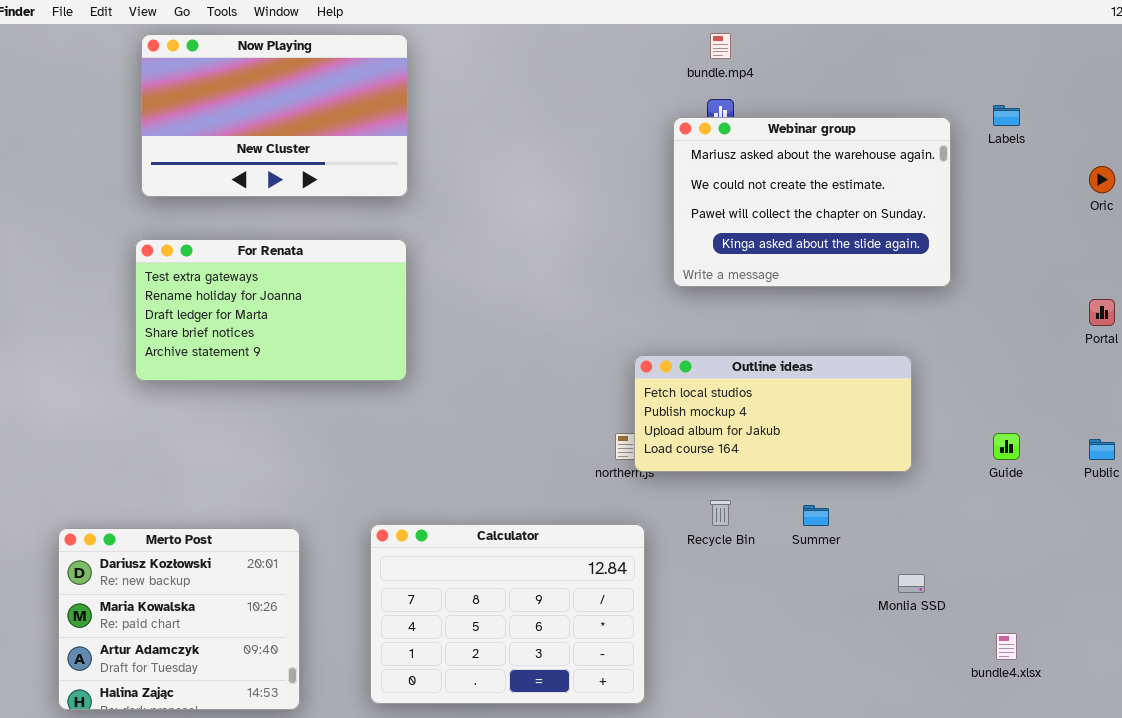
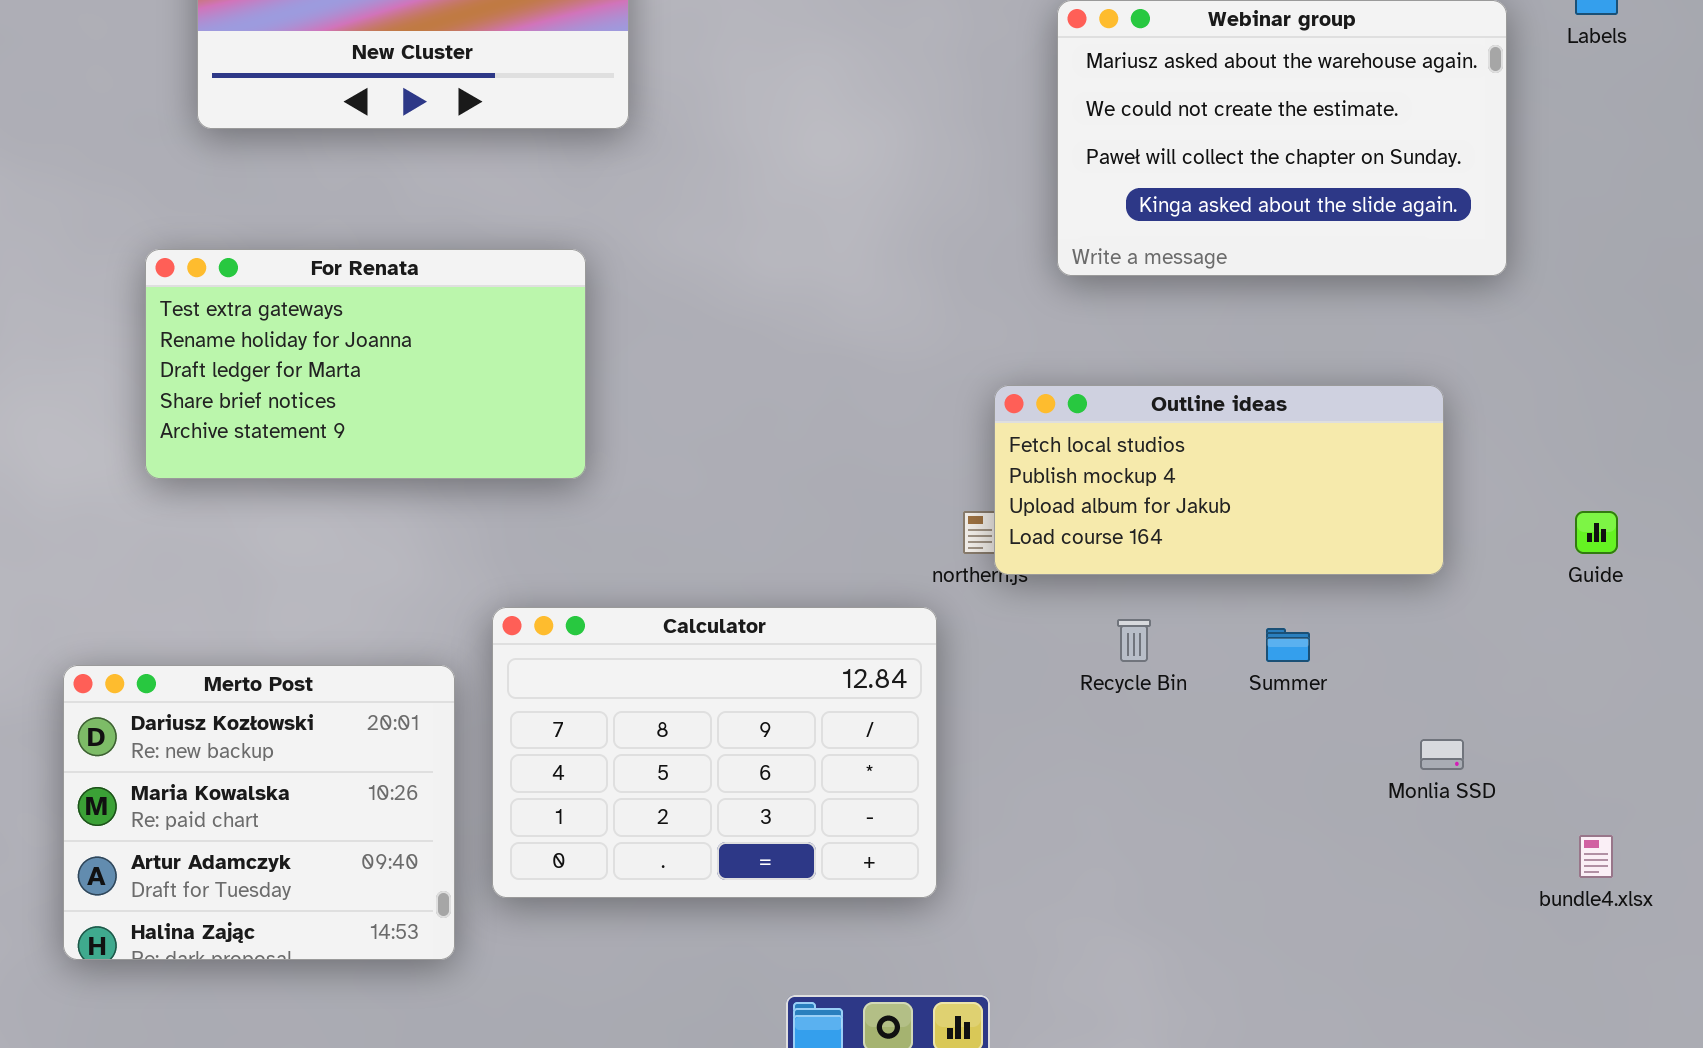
For Renata: [135,239,407,381] -> [145,249,586,479], moved
Calculator: [370,524,645,704] -> [492,607,937,898], moved

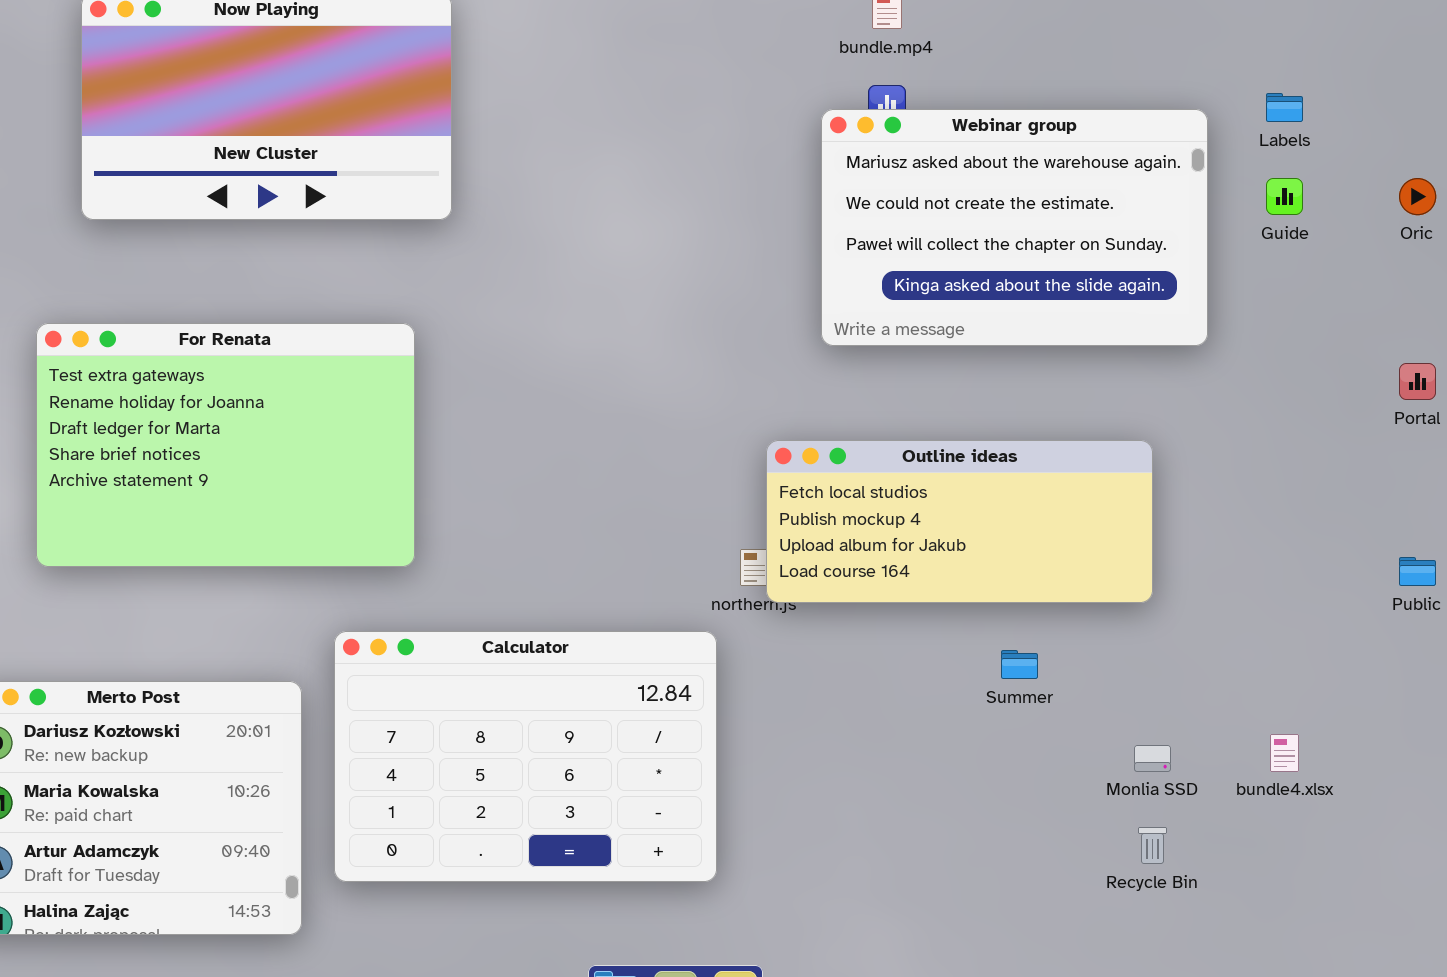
For Renata: [145,249,586,479] -> [36,323,415,567], resized
Guide: [1575,511,1618,554] -> [1266,178,1303,215], moved
Recycle Bin: [1117,619,1151,662] -> [1138,827,1167,864], moved
bundle4.xlsx: [1579,835,1613,878] -> [1270,734,1299,772], moved

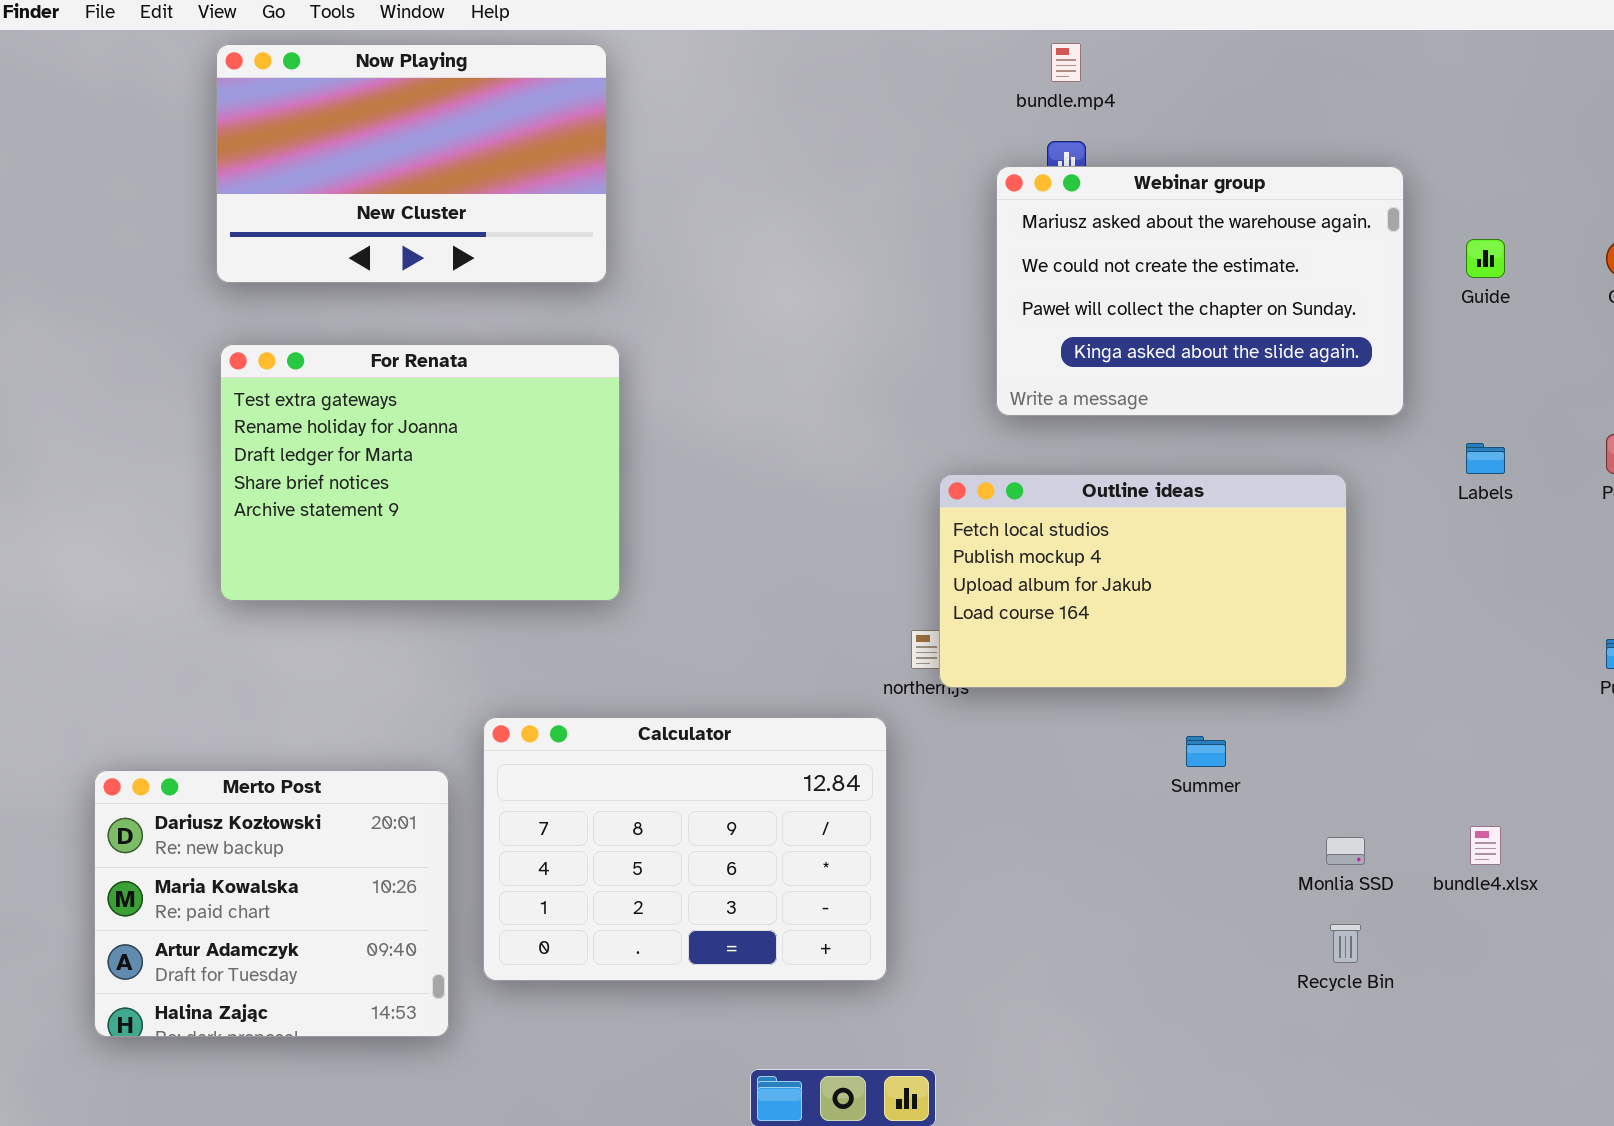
Labels: [1266,93,1303,122] -> [1466,443,1505,474], moved
For Renata: [36,323,415,567] -> [220,344,620,601], moved
Outline ideas: [766,440,1153,603] -> [939,474,1347,688], resized

